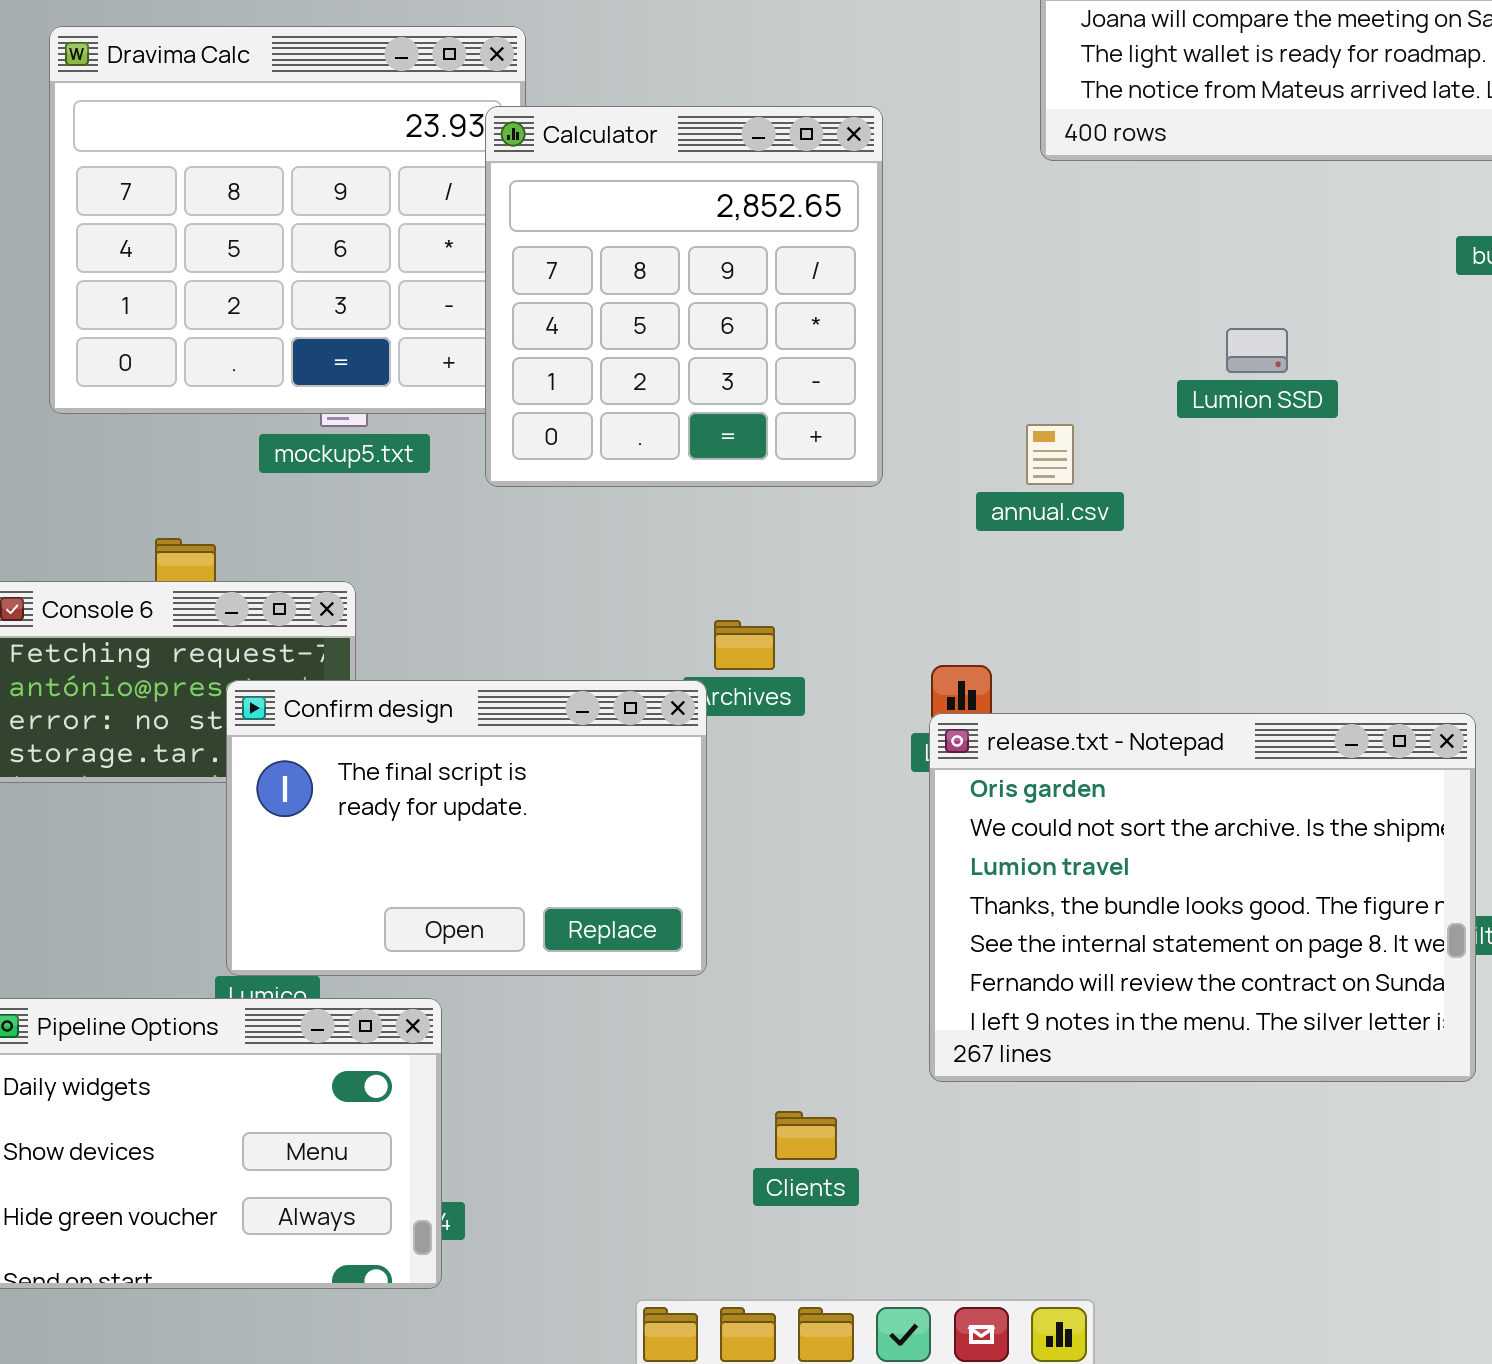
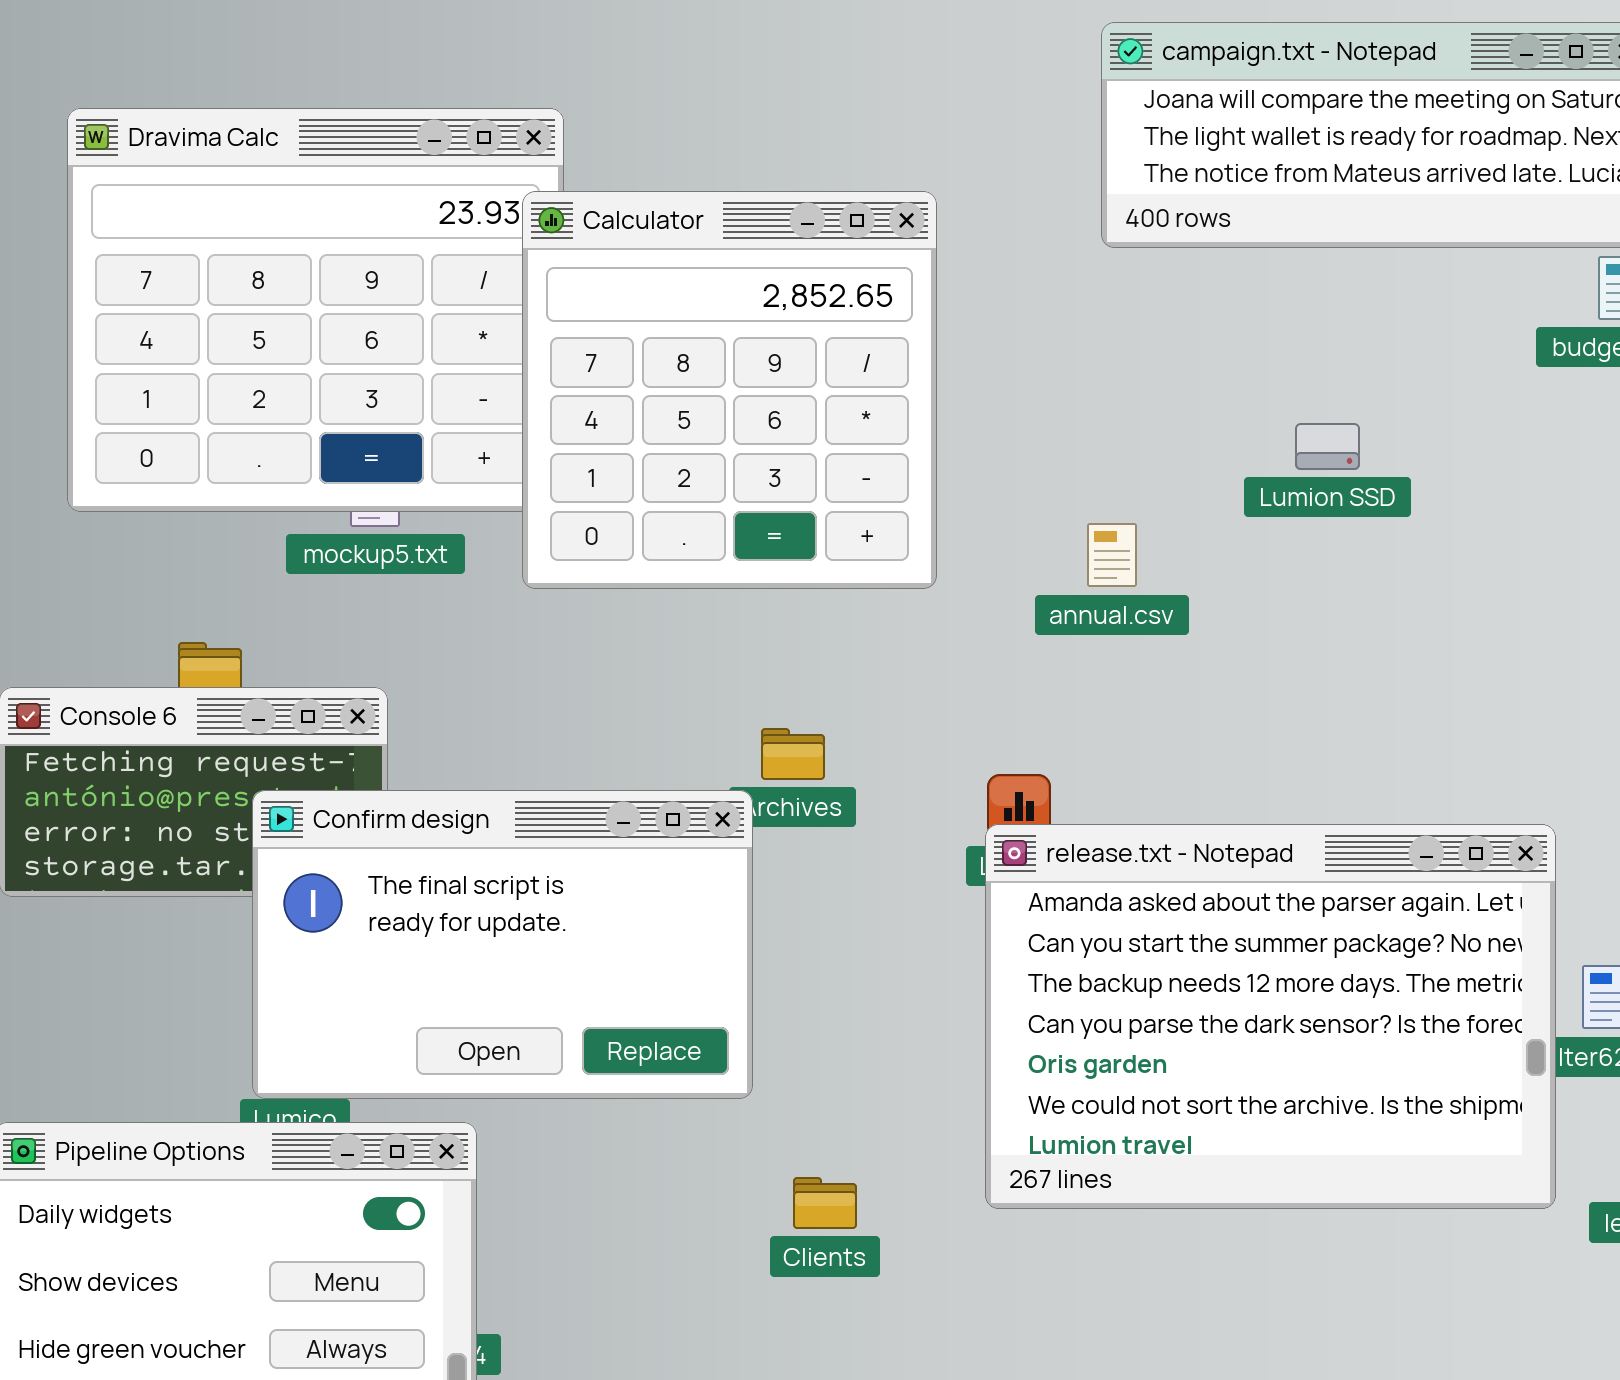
release.txt - Notepad: [929,713,1476,1082] -> [985,824,1556,1209], scrolled up 4 rows
Clients: [775,1111,837,1160] -> [793,1177,857,1229], moved

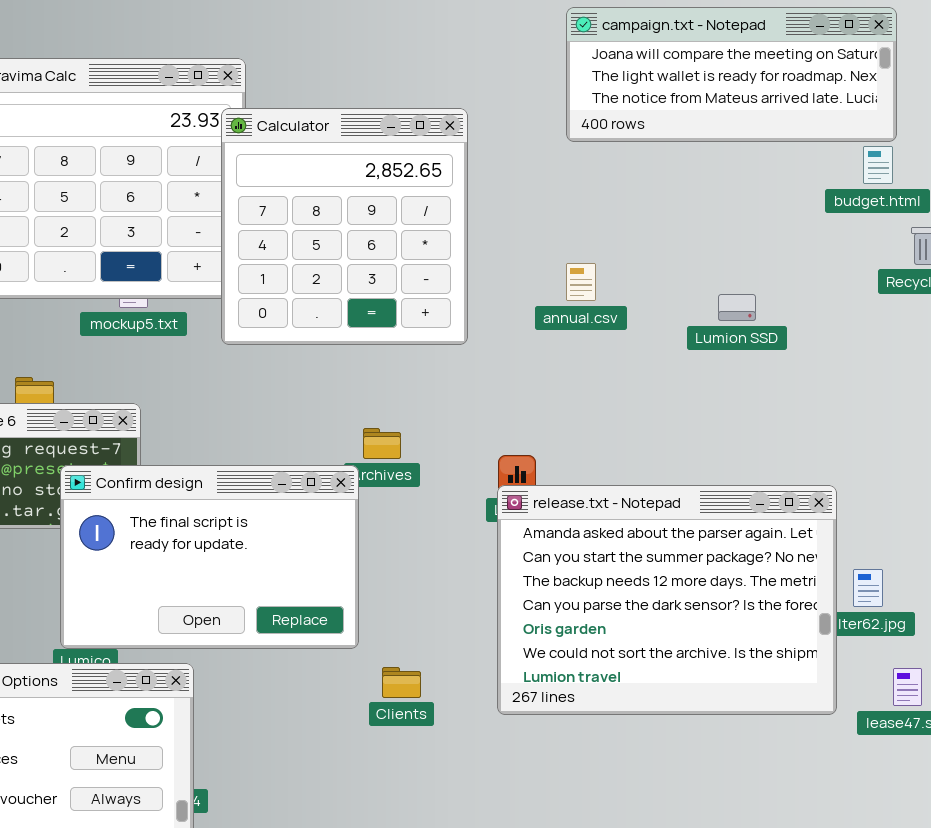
Lumion SSD: [1295,423,1360,470] -> [718,294,756,321], moved
annual.csv: [1087,523,1137,587] -> [566,263,596,301], moved
Clients: [793,1177,857,1229] -> [382,667,421,698], moved

